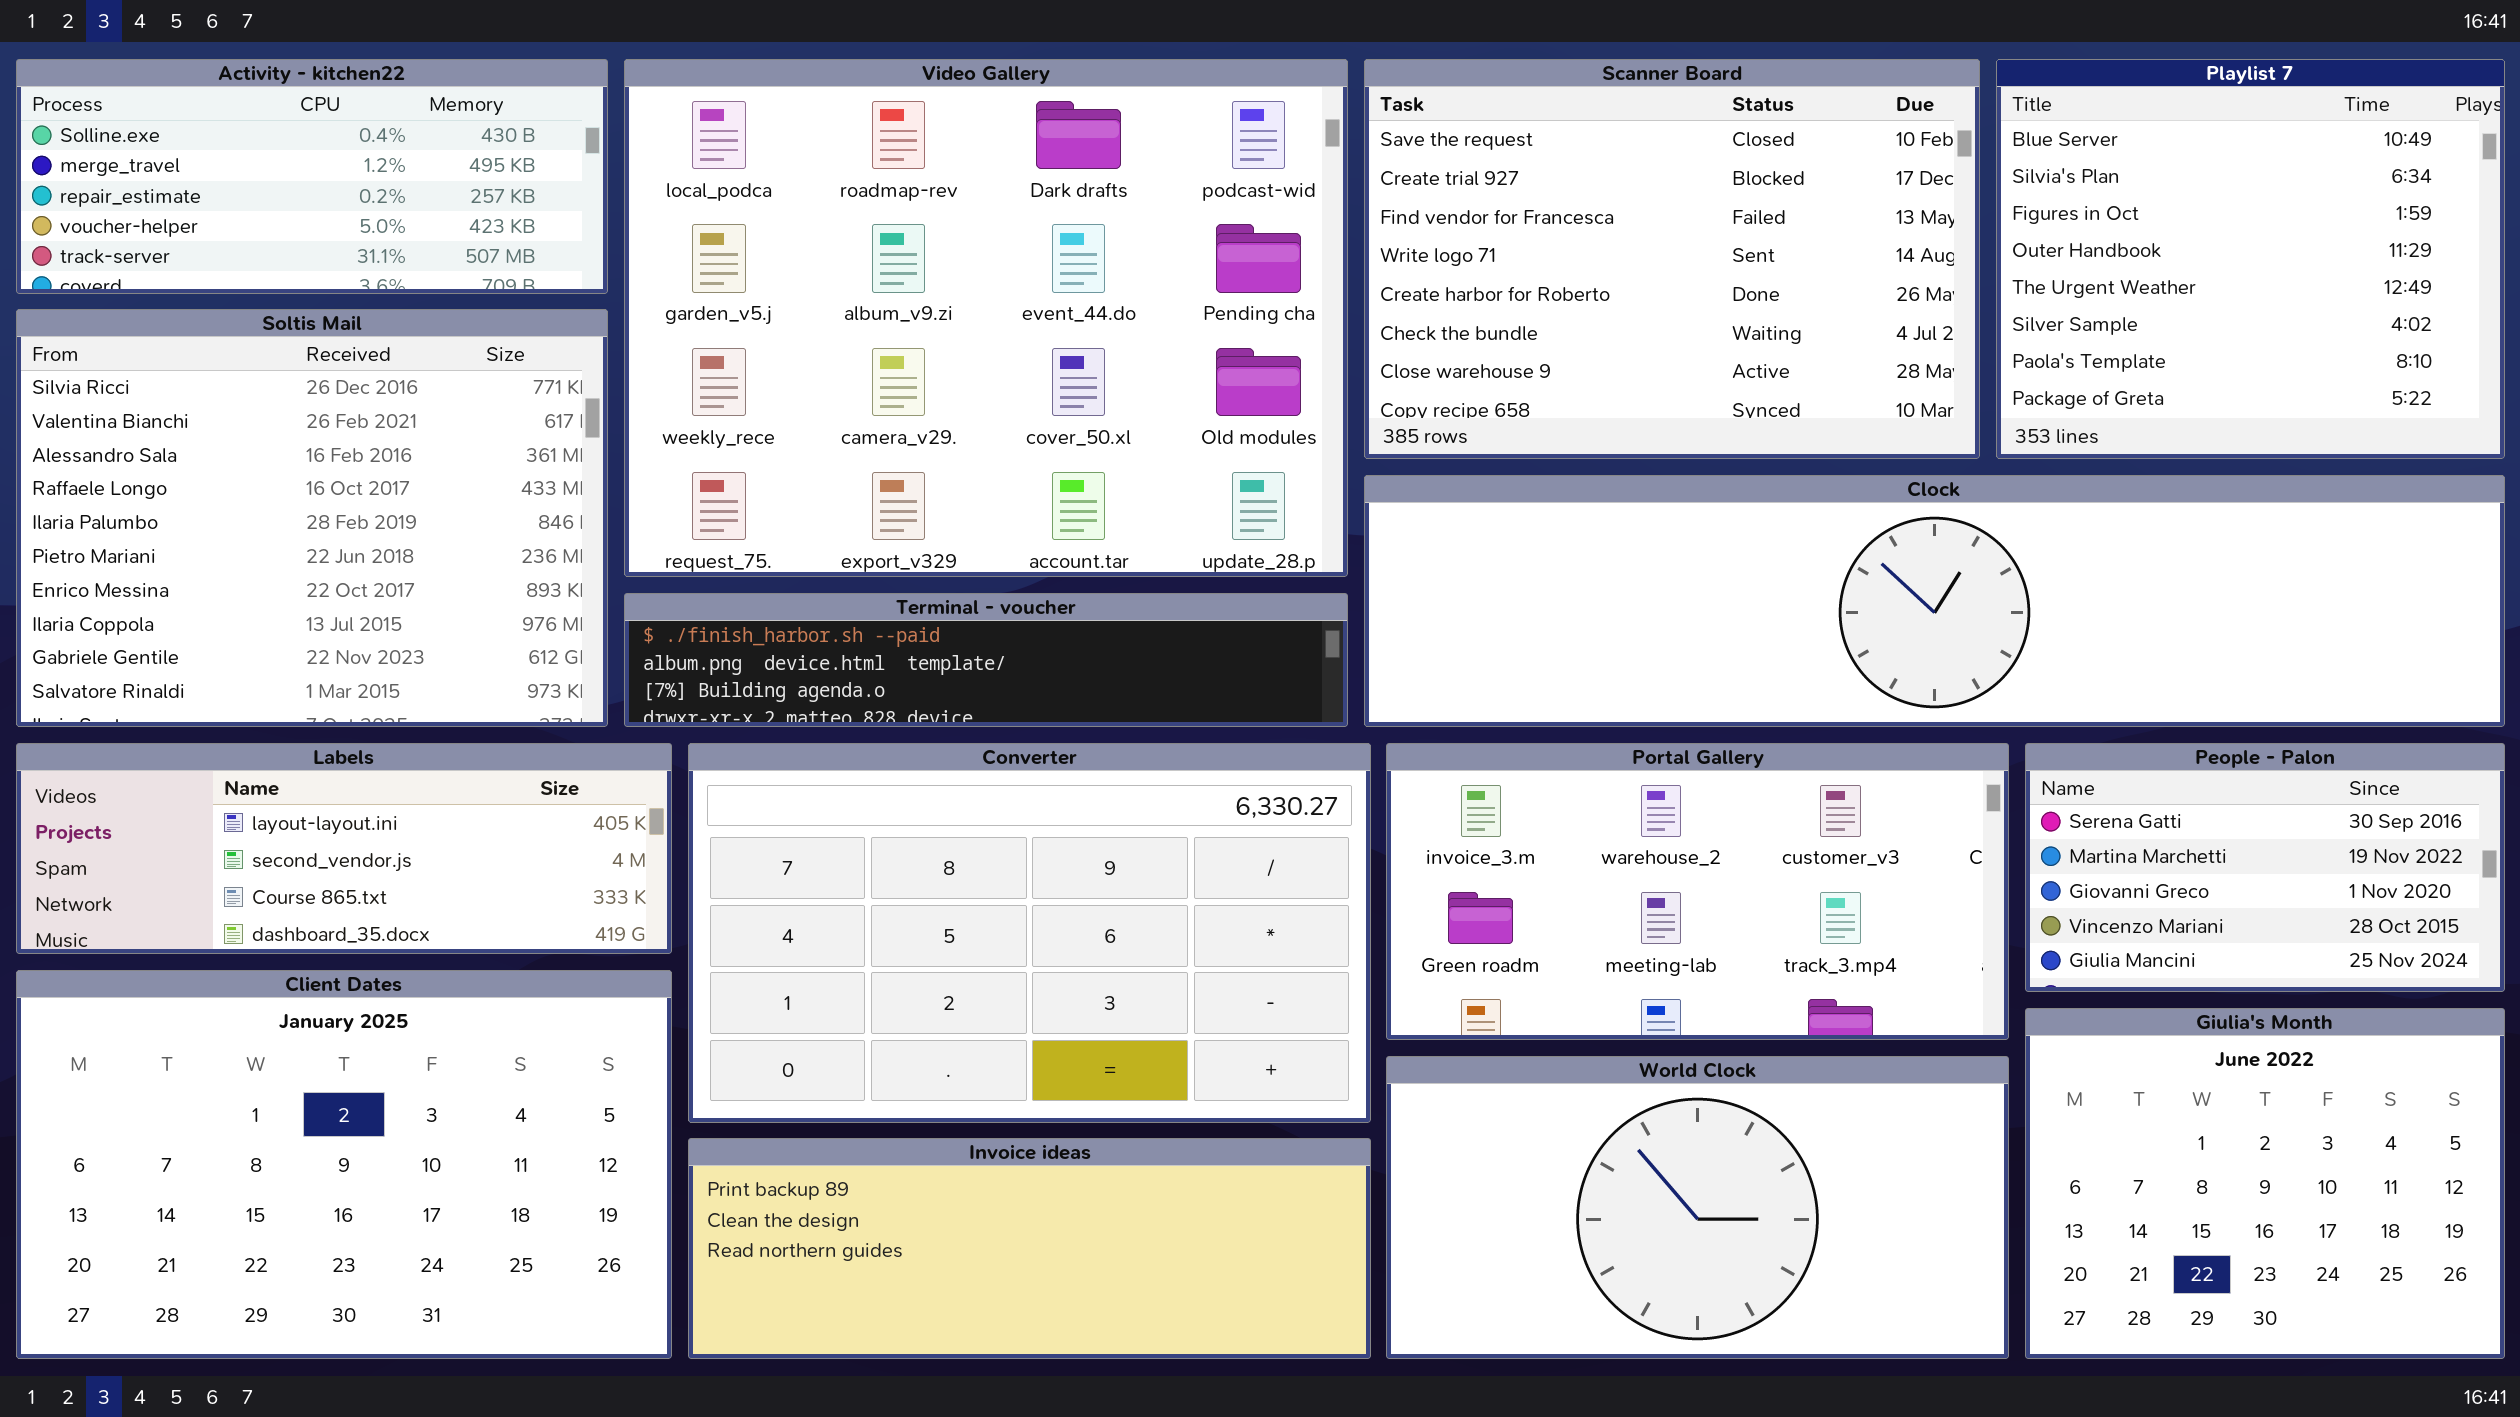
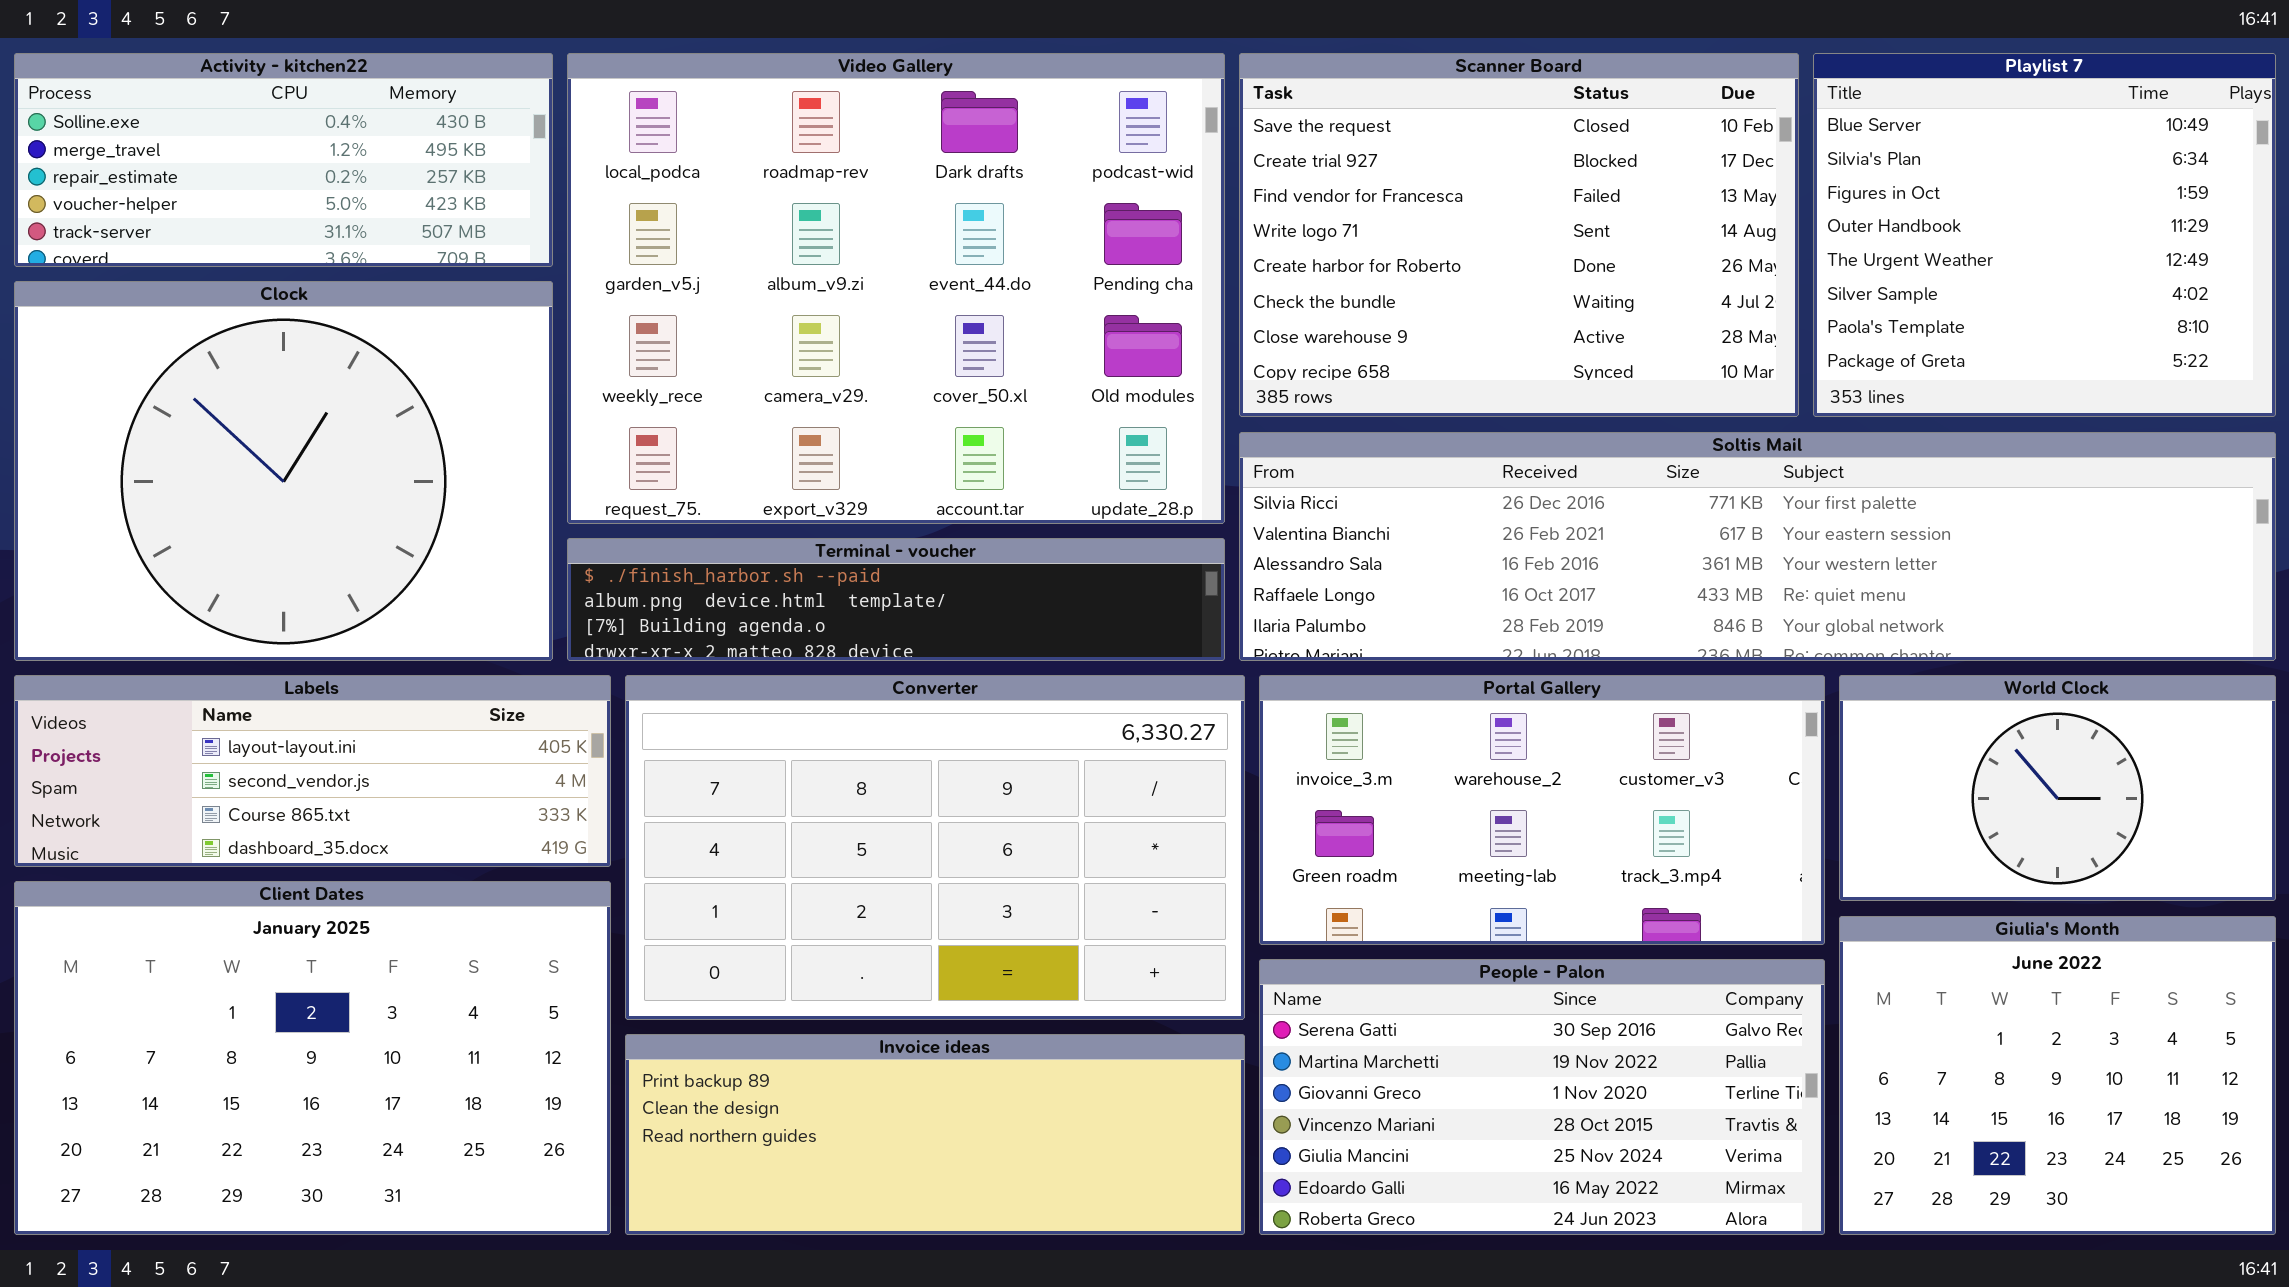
Soltis Mail: [16,309,608,727] -> [1239,432,2276,661], moved, resized
Clock: [1364,475,2505,727] -> [14,281,553,661], moved, resized
People - Palon: [2025,743,2505,992] -> [1259,959,1825,1235], moved, resized
World Clock: [1386,1056,2009,1359] -> [1839,675,2276,901], moved, resized

